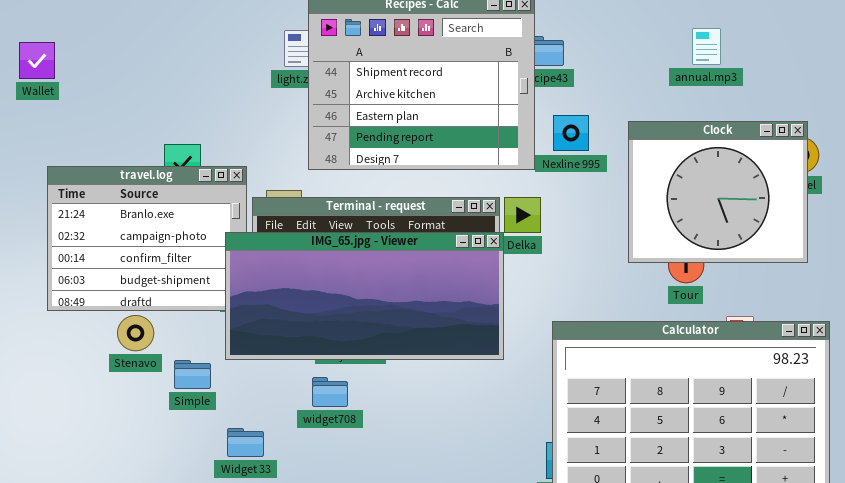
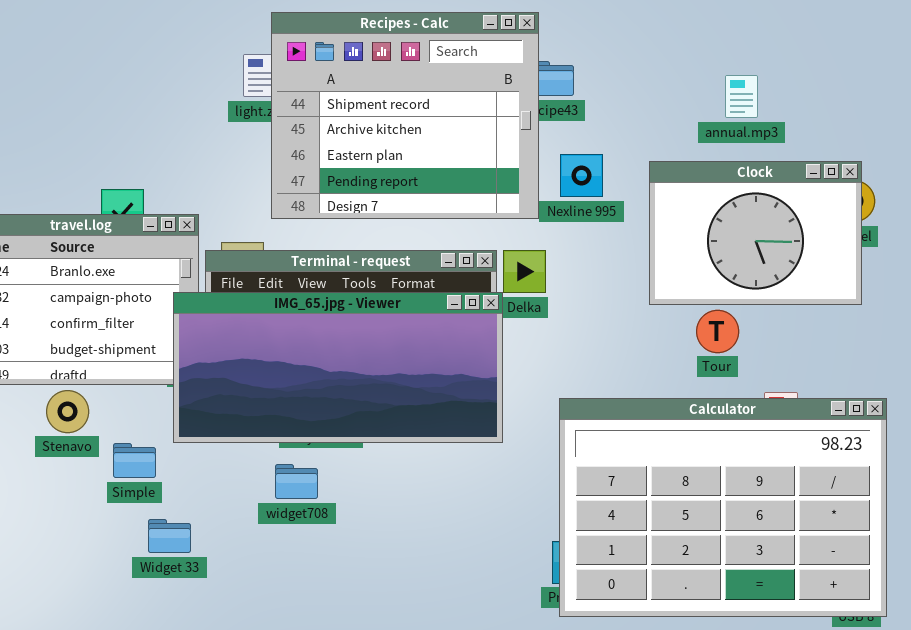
annual.mp3: [692,28,721,65] -> [725,75,758,118], moved
Clock: [628,121,808,263] -> [649,161,862,305], resized
Widget 33: [227,428,264,457] -> [148,519,191,553], moved

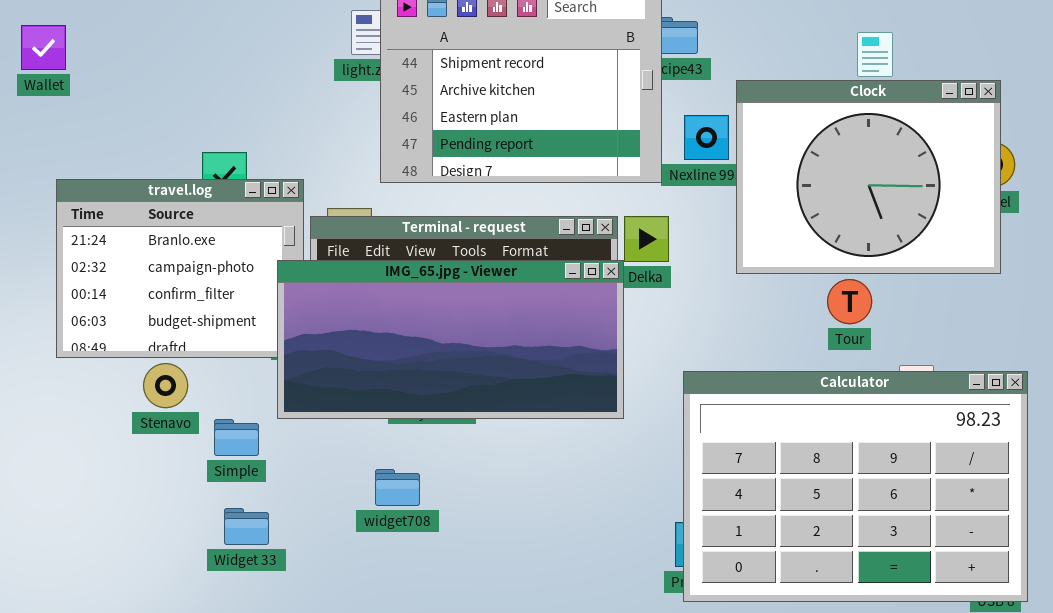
Clock: [649,161,862,305] -> [736,80,1001,274], resized
widget708: [275,464,318,499] -> [375,469,420,506], moved
Widget 33: [148,519,191,553] -> [224,508,269,545], moved

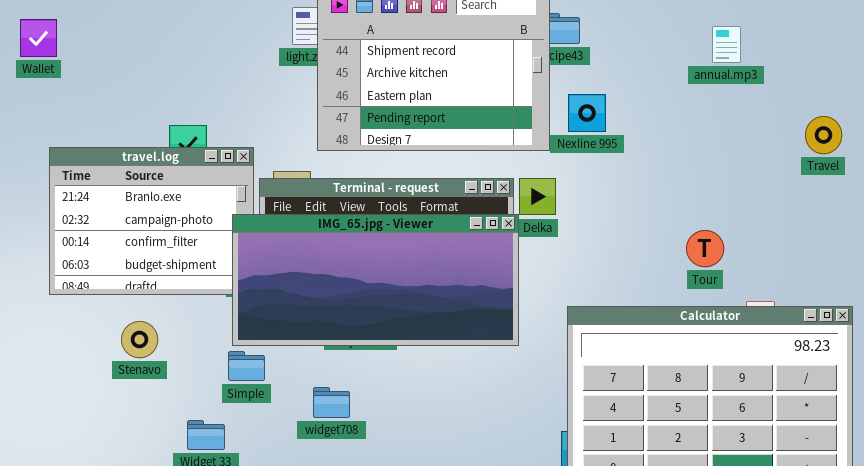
Clock: [736,80,1001,274] -> none, closed
Stenavo: [143,363,188,408] -> [121,321,158,358], moved
Simple: [214,419,259,456] -> [228,351,265,381], moved

